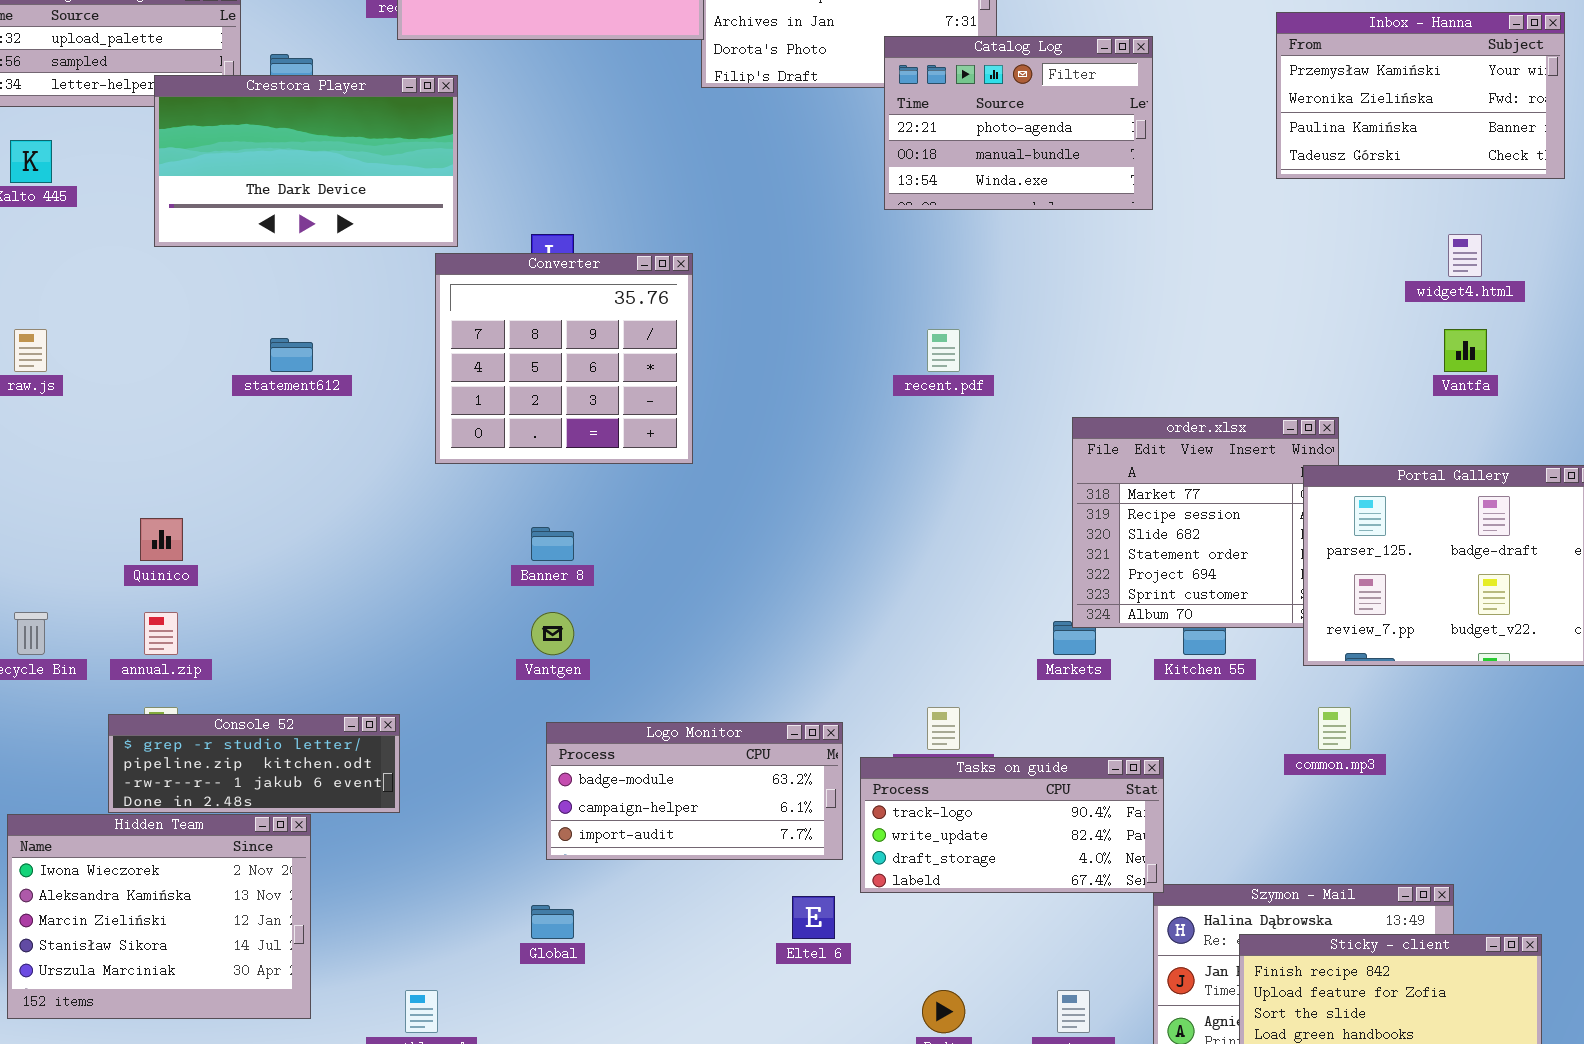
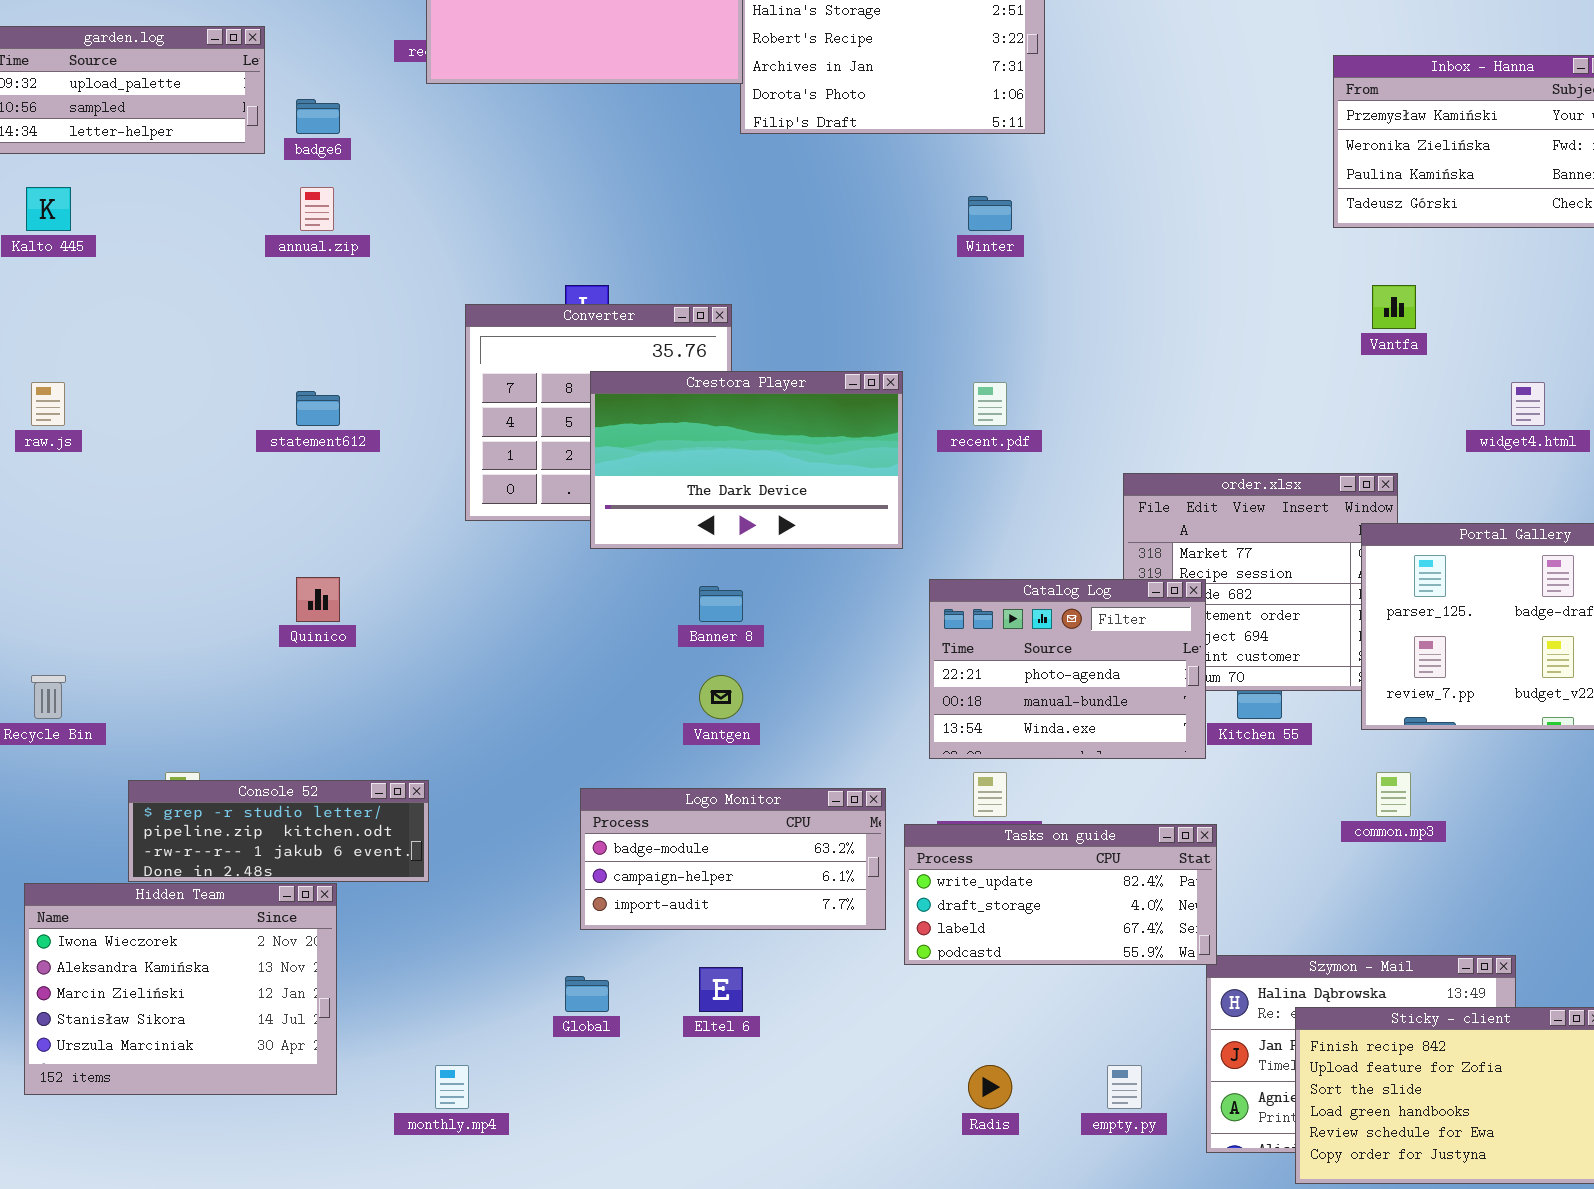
Catalog Log: [884,36,1153,210] -> [929,579,1206,759], moved
Crestora Player: [154,75,458,247] -> [590,371,903,549], moved
widget4.html: [1448,234,1482,277] -> [1511,382,1545,426], moved
Vantfa: [1444,329,1487,372] -> [1372,285,1416,329], moved
Quinico: [140,518,183,561] -> [296,577,340,622], moved
Banner 8: [531,527,574,561] -> [699,586,743,622], moved
annual.zip: [144,612,178,655] -> [300,187,334,231], moved
Vantgen: [531,612,574,655] -> [699,675,743,719], moved
Tasks on guide: [860,757,1164,893] -> [904,824,1217,965], scrolled down 1 row
Eltel 6: [792,896,835,939] -> [699,967,743,1012], moved

